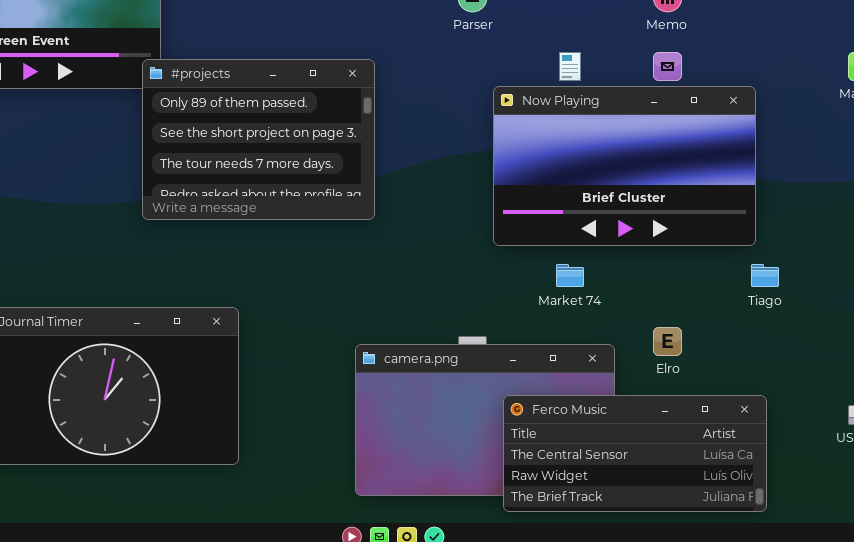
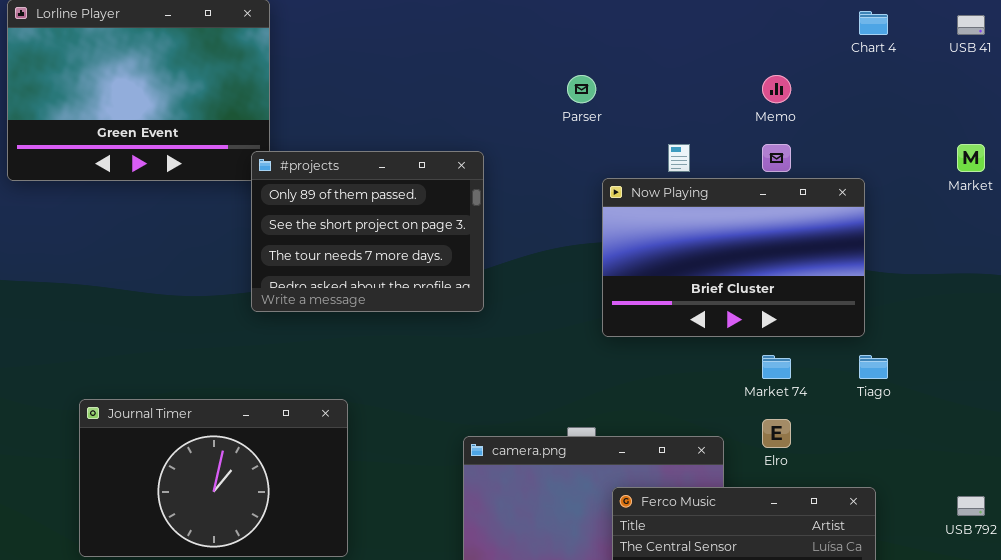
Market 74: [556,264,584,287] -> [762,355,791,379], moved

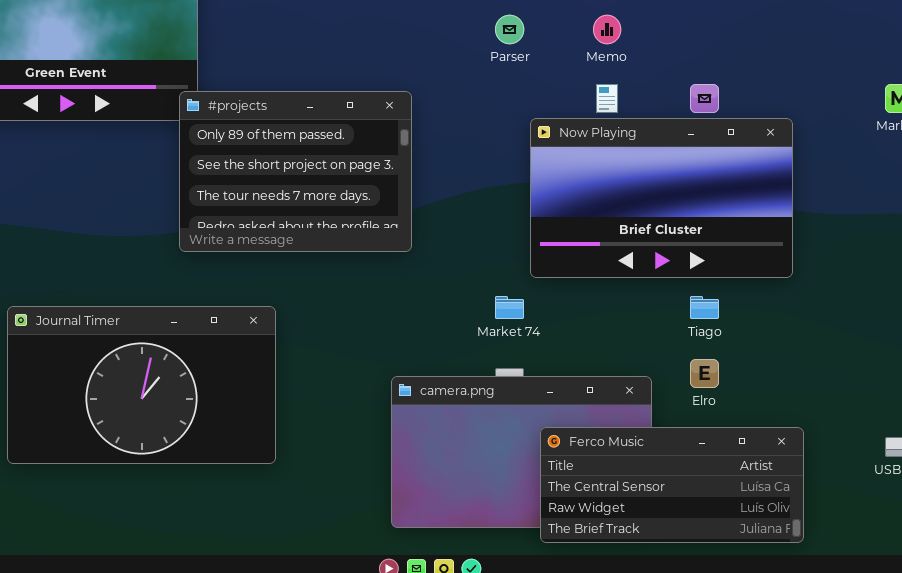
Memo: [762,75,791,103] -> [593,15,621,44], moved
Market 74: [762,355,791,379] -> [495,296,524,319], moved
Tiago: [859,355,888,379] -> [690,296,719,319], moved
Journal Timer: [79,399,348,557] -> [7,306,276,464], moved

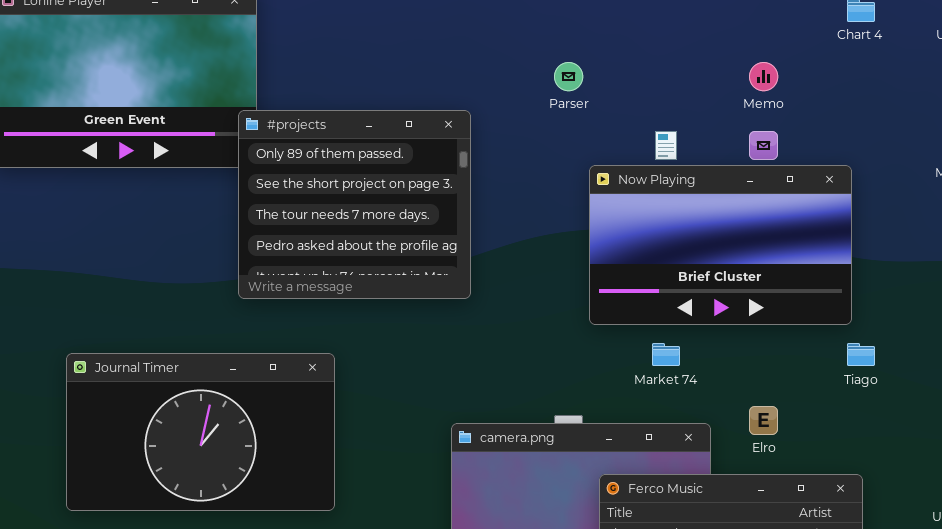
Memo: [593,15,621,44] -> [749,62,778,91], moved
#projects: [179,91,412,252] -> [238,110,471,299], resized
Market 74: [495,296,524,319] -> [652,343,680,366], moved
Tiago: [690,296,719,319] -> [847,343,875,366], moved

